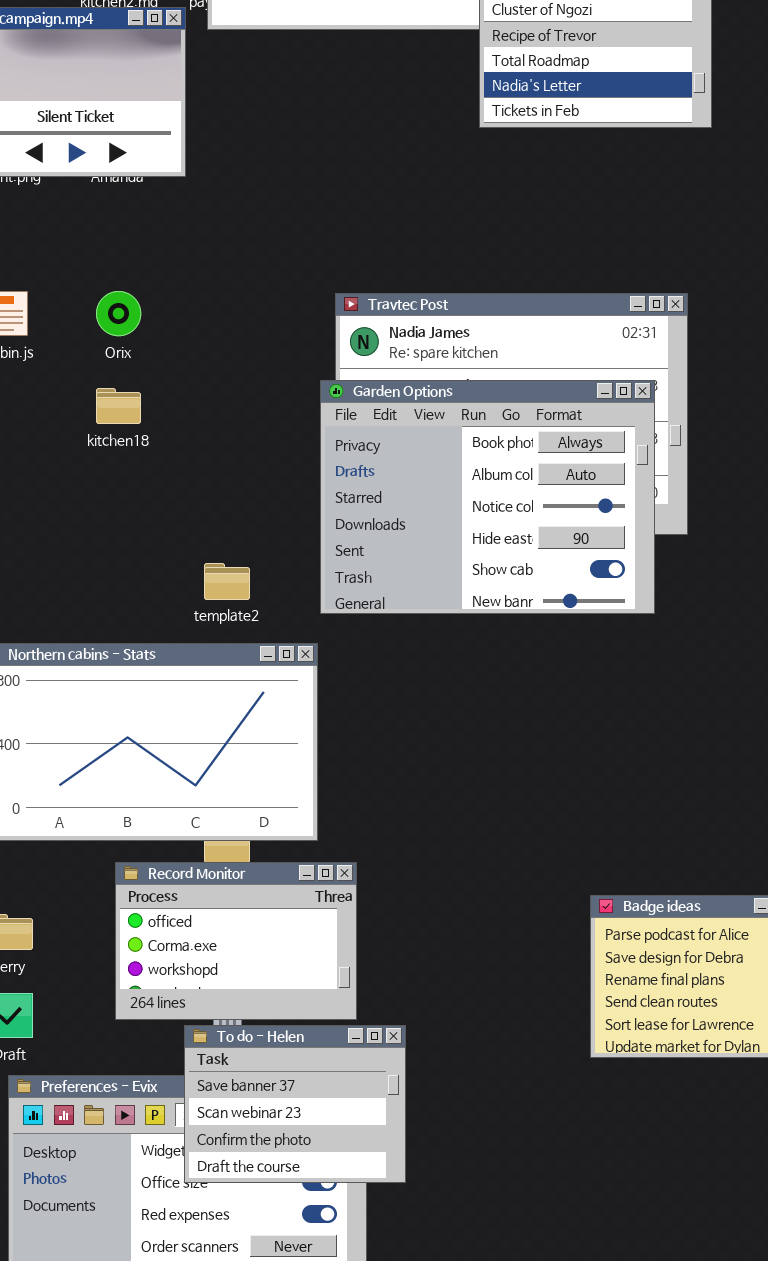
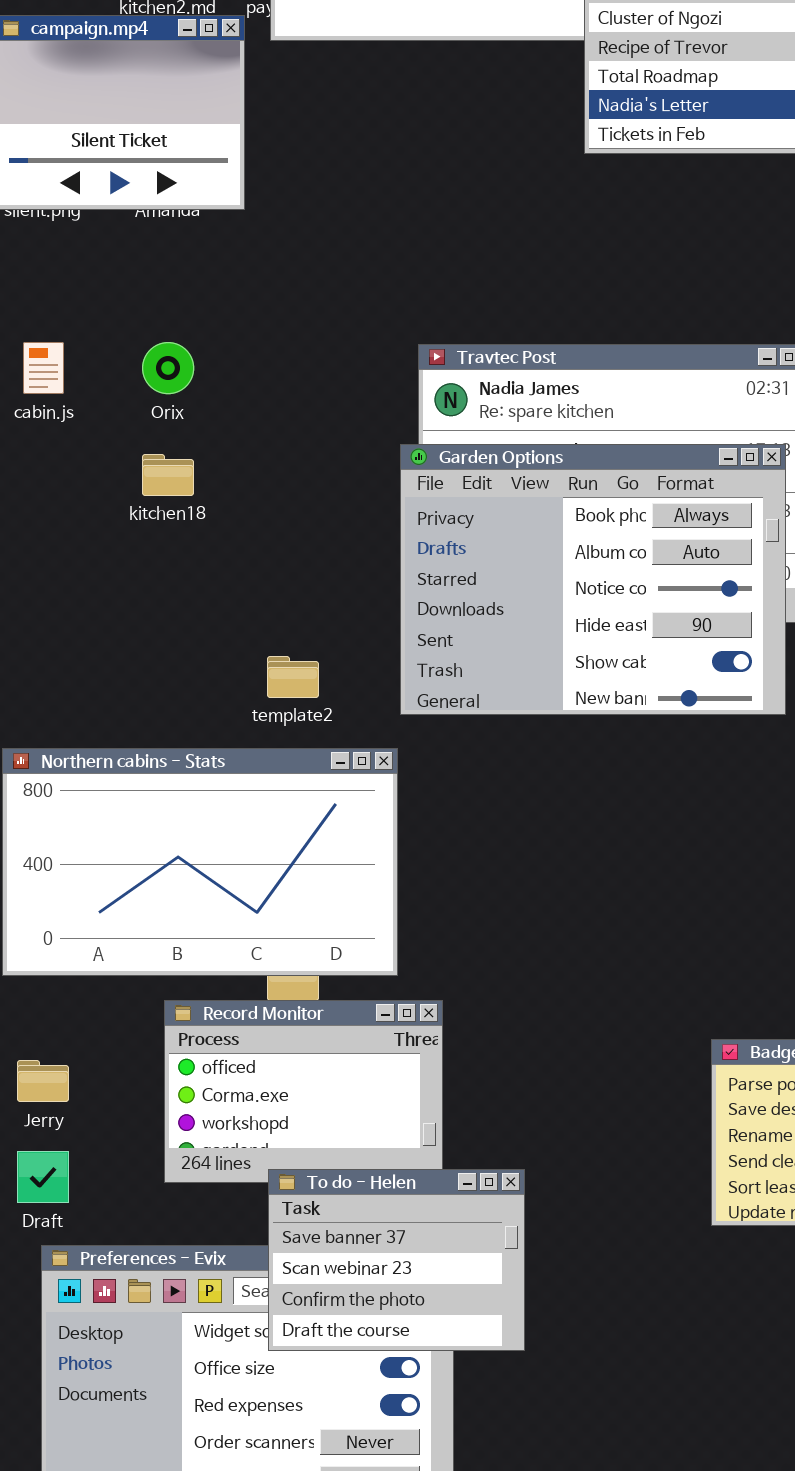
To do - Helen: [184,1025,406,1183] -> [268,1169,525,1351], moved

